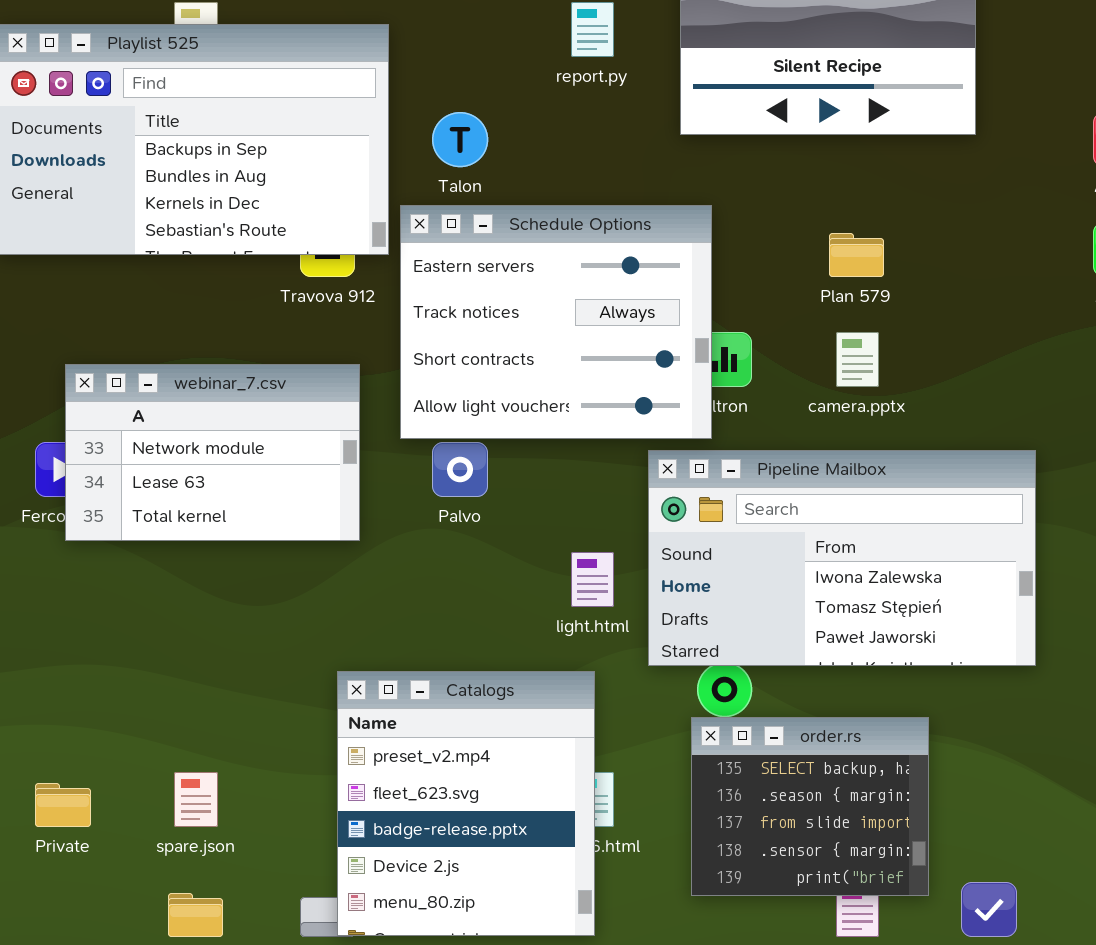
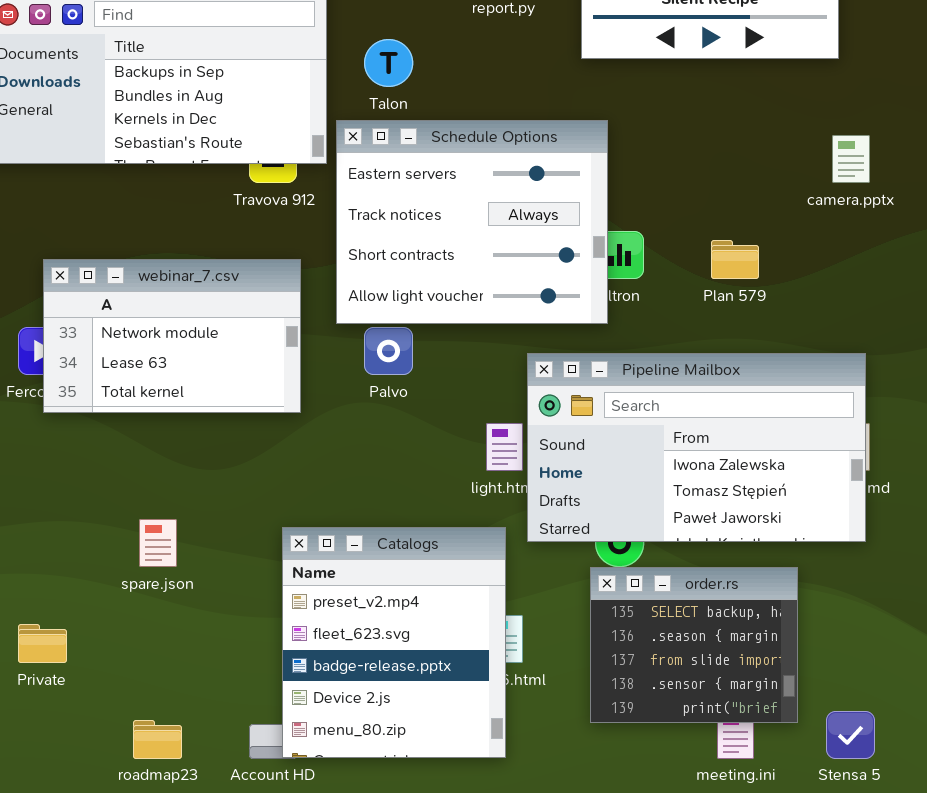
Plan 579: [829,233,884,277] -> [711,240,759,279], moved
camera.pptx: [836,332,879,387] -> [832,135,870,183], moved
Pipeline Mailbox: [648,450,1036,666] -> [527,353,866,542], moved
spare.json: [174,772,218,827] -> [139,519,177,567], moved

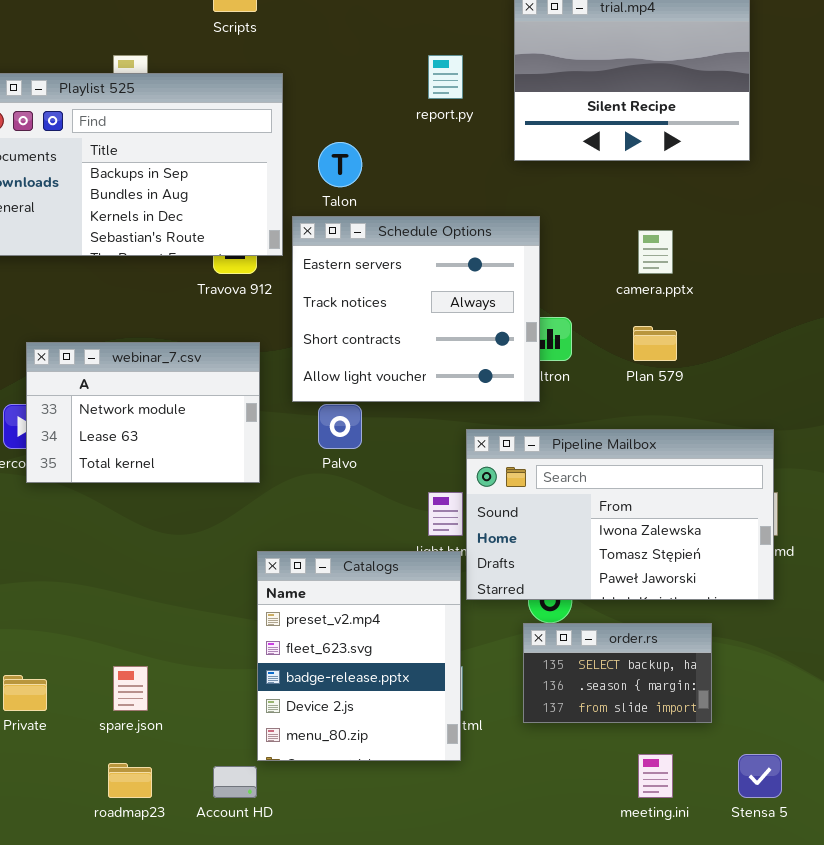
camera.pptx: [832,135,870,183] -> [638,230,673,274], moved
spare.json: [139,519,177,567] -> [113,666,148,711], moved
Catalogs: [282,527,506,758] -> [257,551,461,761], moved
order.rs: [590,567,798,723] -> [523,623,712,723], resized

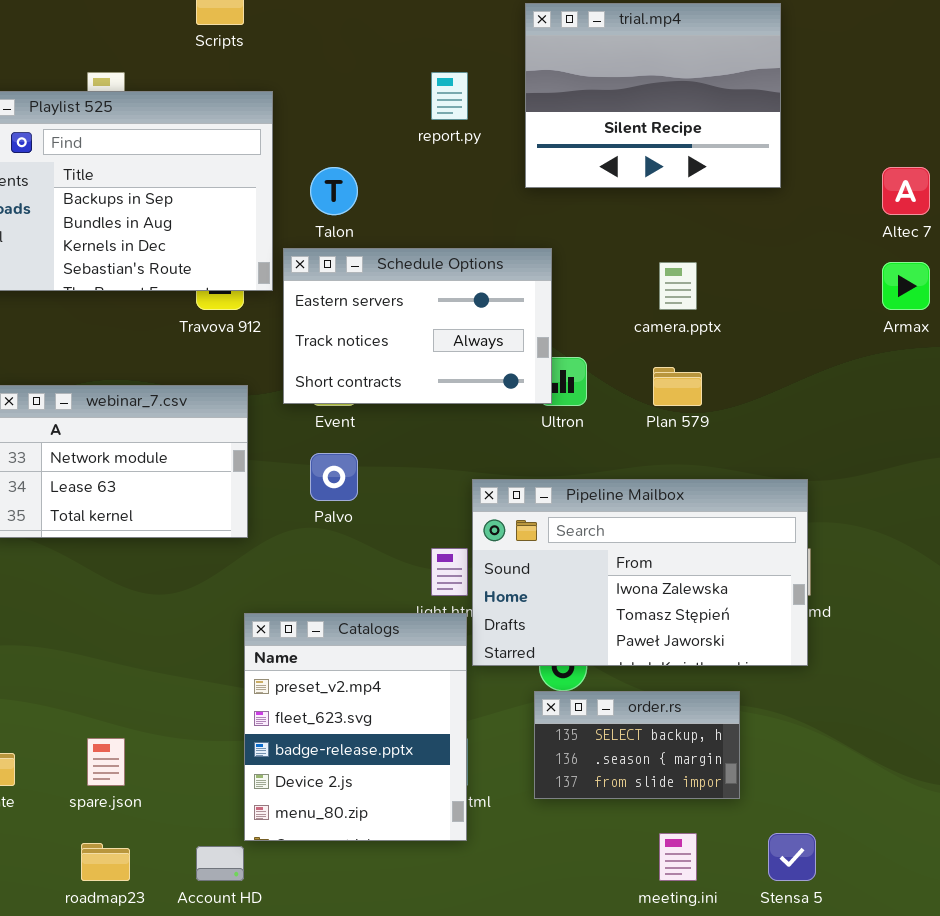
Schedule Options: [292,216,540,402] -> [283,248,552,404], resized

